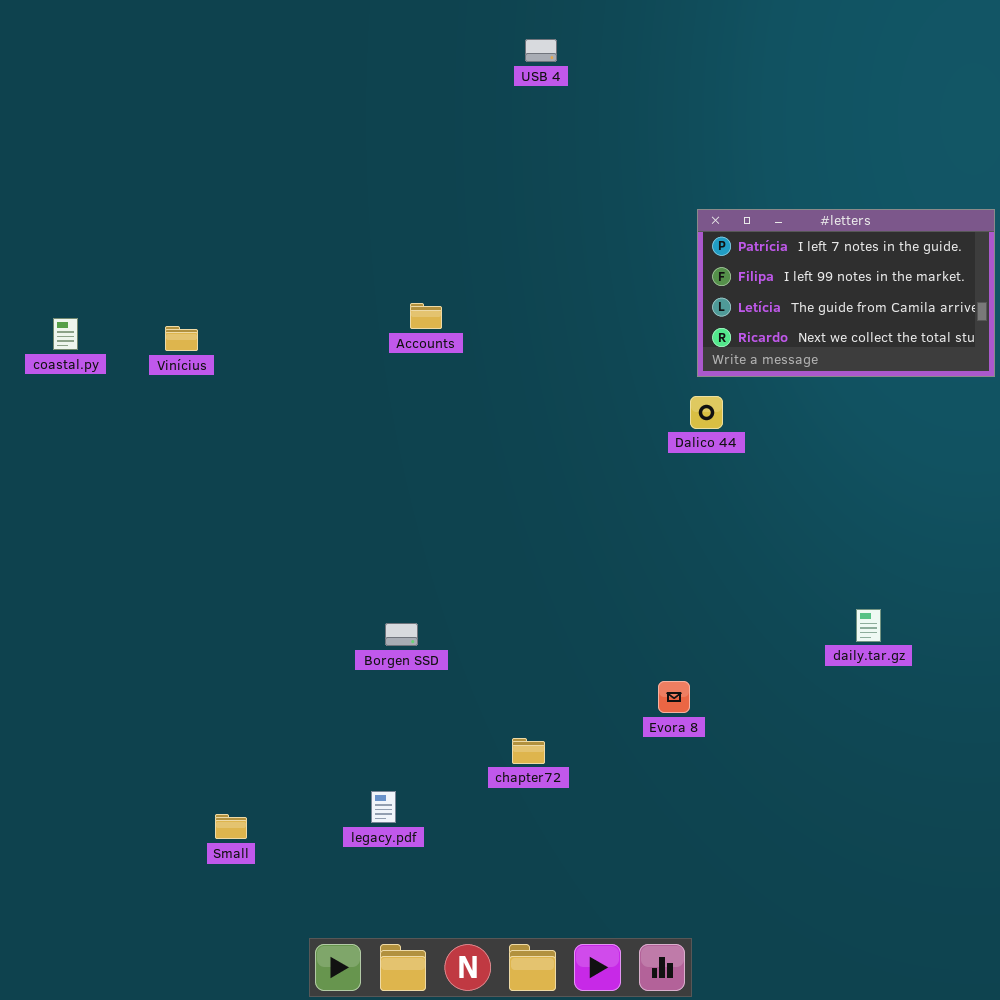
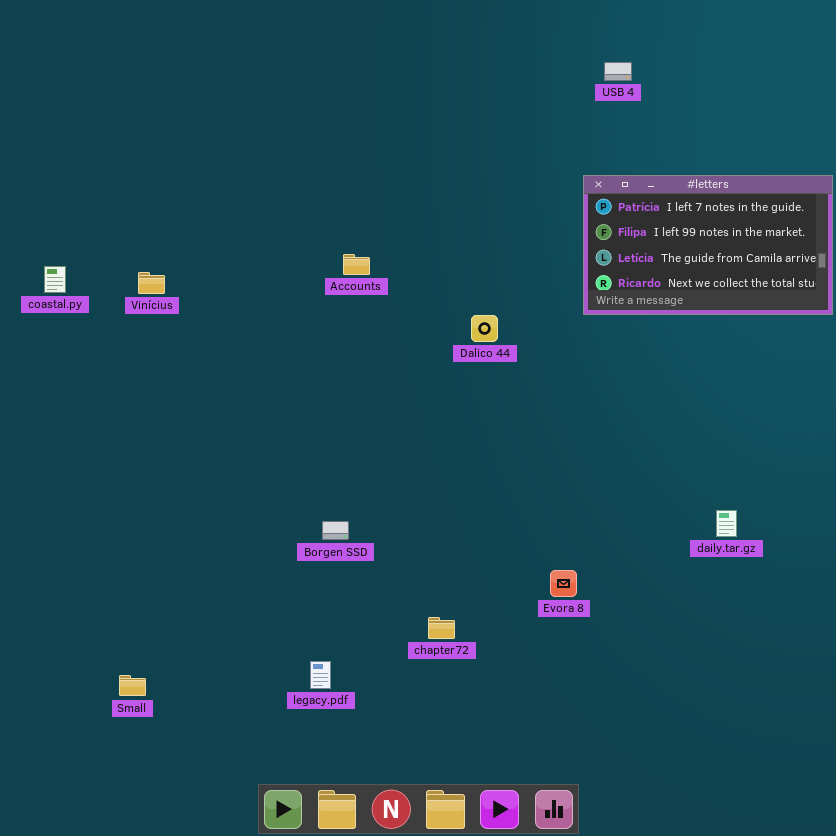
USB 4: [525,39,557,62] -> [604,62,632,81], moved
Dalico 44: [690,396,723,429] -> [471,315,498,342], moved
Small: [215,814,247,839] -> [119,675,146,696], moved

